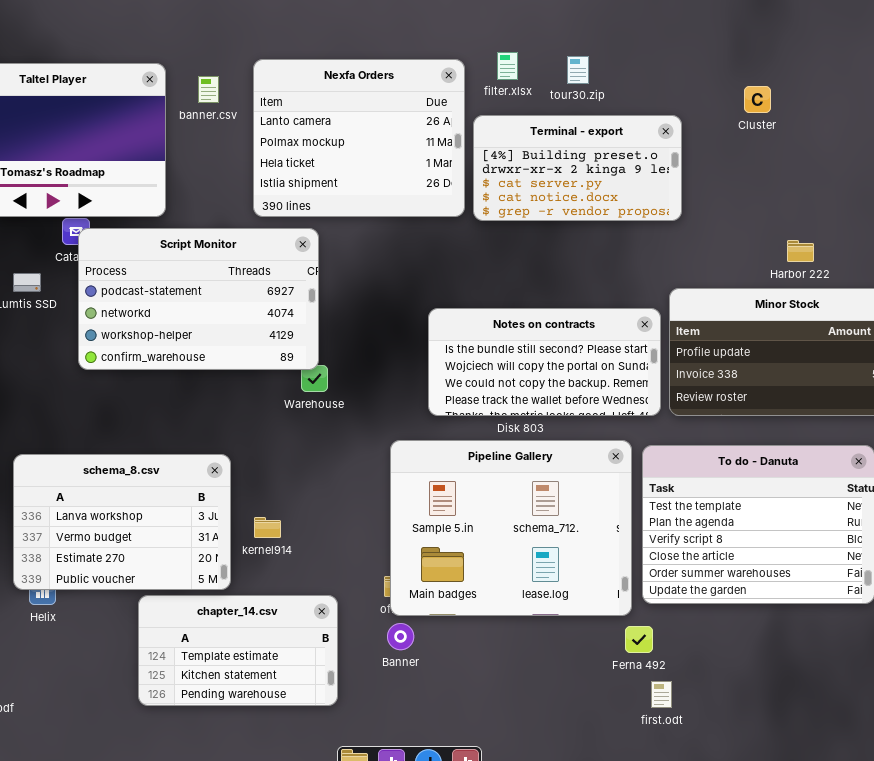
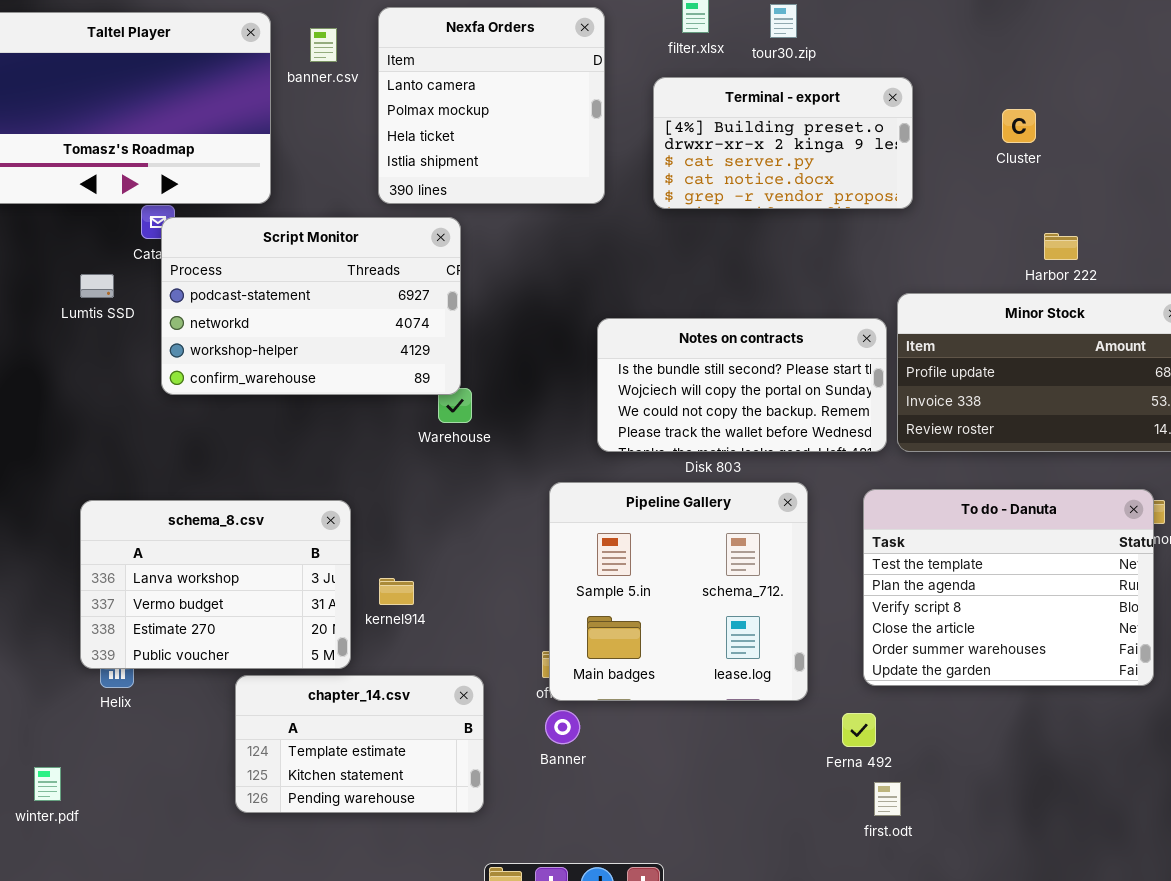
Nexfa Orders: [253,59,465,217] -> [378,7,605,204], resized
Cluster: [744,86,771,113] -> [1002,109,1036,143], moved
Pipeline Gallery: [390,440,632,616] -> [549,482,808,701], resized

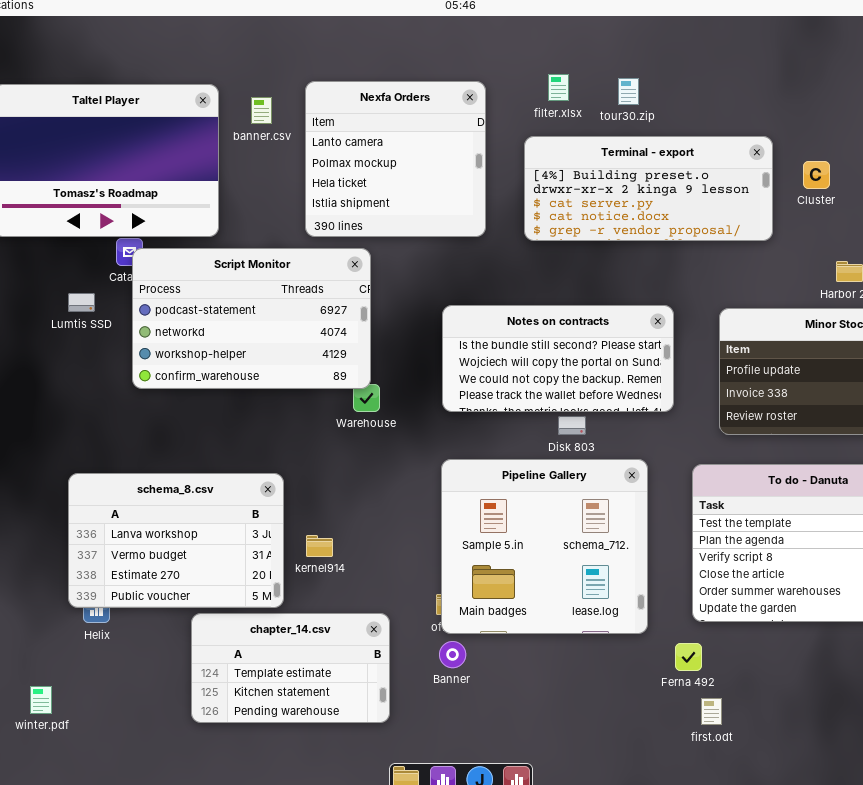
Terminal - export: [653,77,913,209] -> [524,136,773,241], resized
Notes on contracts: [597,318,887,452] -> [442,305,674,412], moved

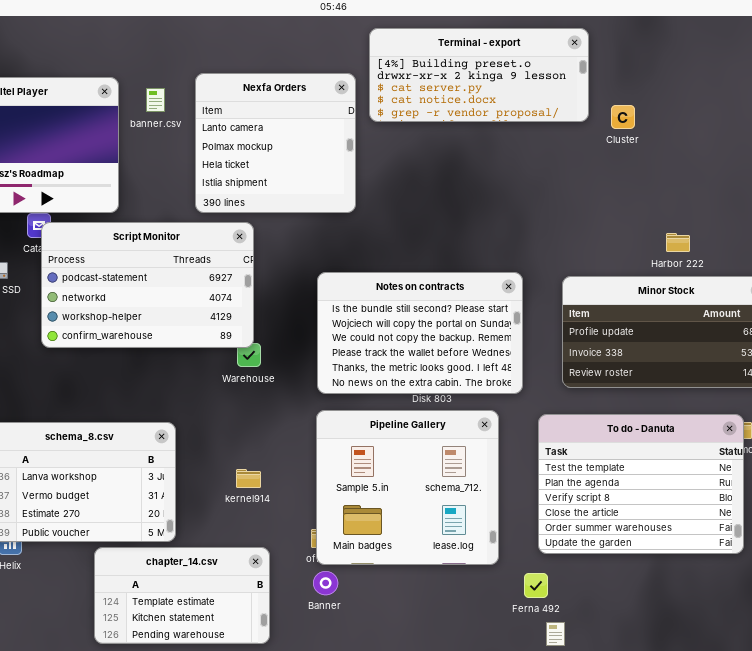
Terminal - export: [524,136,773,241] -> [369,28,589,122], moved
Cluster: [803,161,830,189] -> [611,105,635,129], moved
Notes on contracts: [442,305,674,412] -> [317,272,523,394], resized
kernel914: [306,535,333,557] -> [236,469,261,488], moved

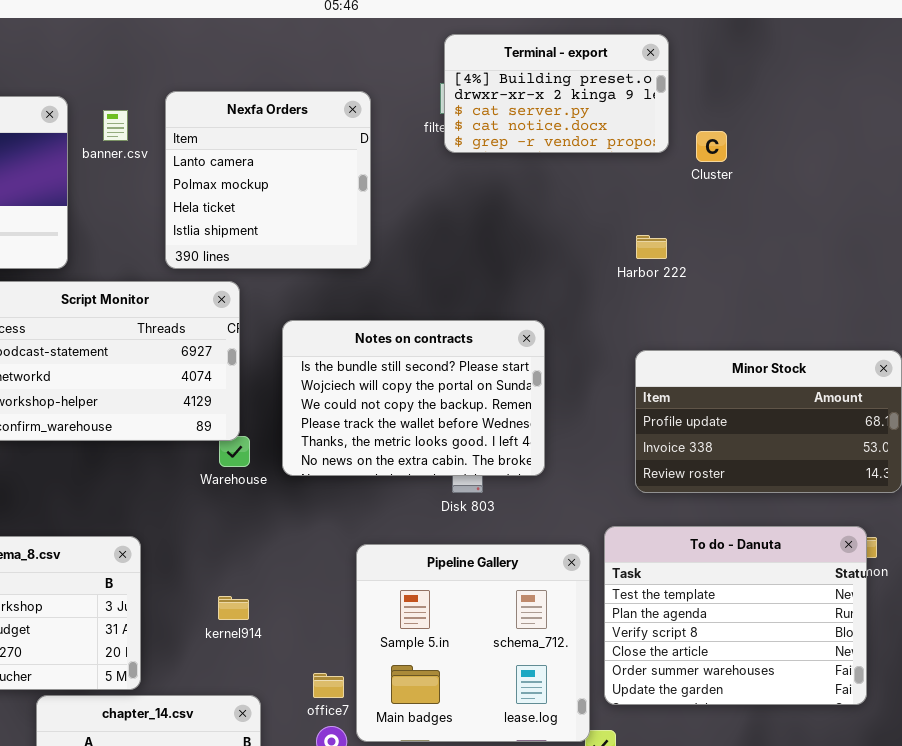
Terminal - export: [369,28,589,122] -> [444,34,669,153], resized
Harbor 222: [666,233,690,252] -> [636,235,667,259], moved
Notes on contracts: [317,272,523,394] -> [282,320,545,476], moved
Pipeline Gallery: [316,410,499,565] -> [356,544,590,742], moved

